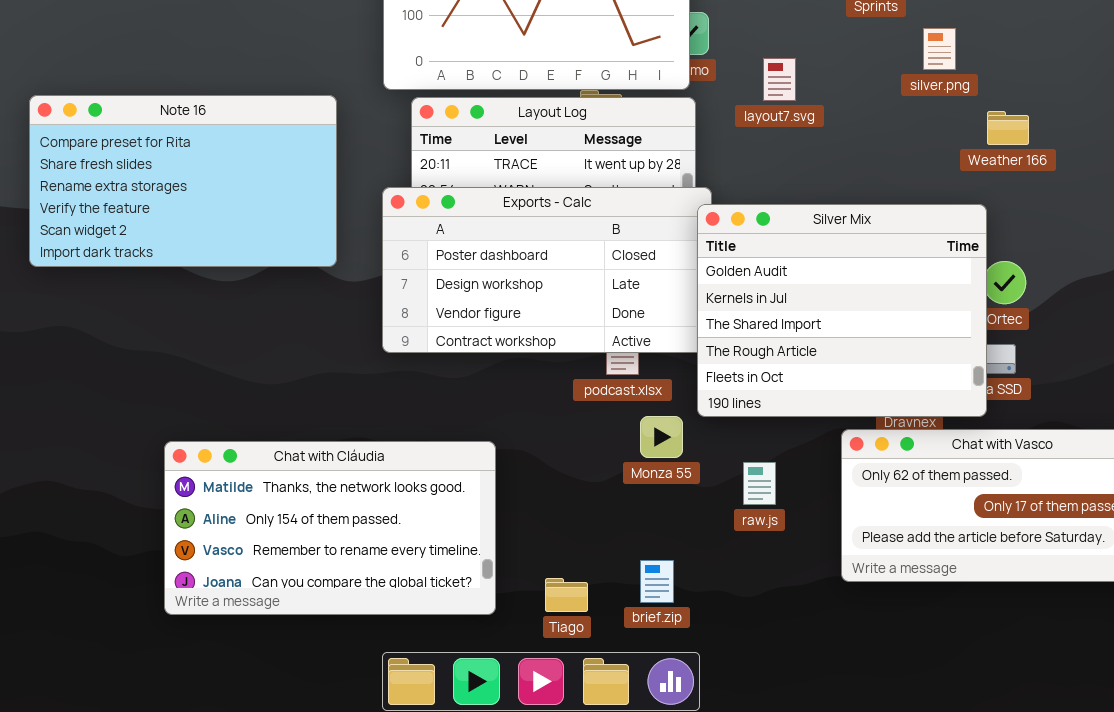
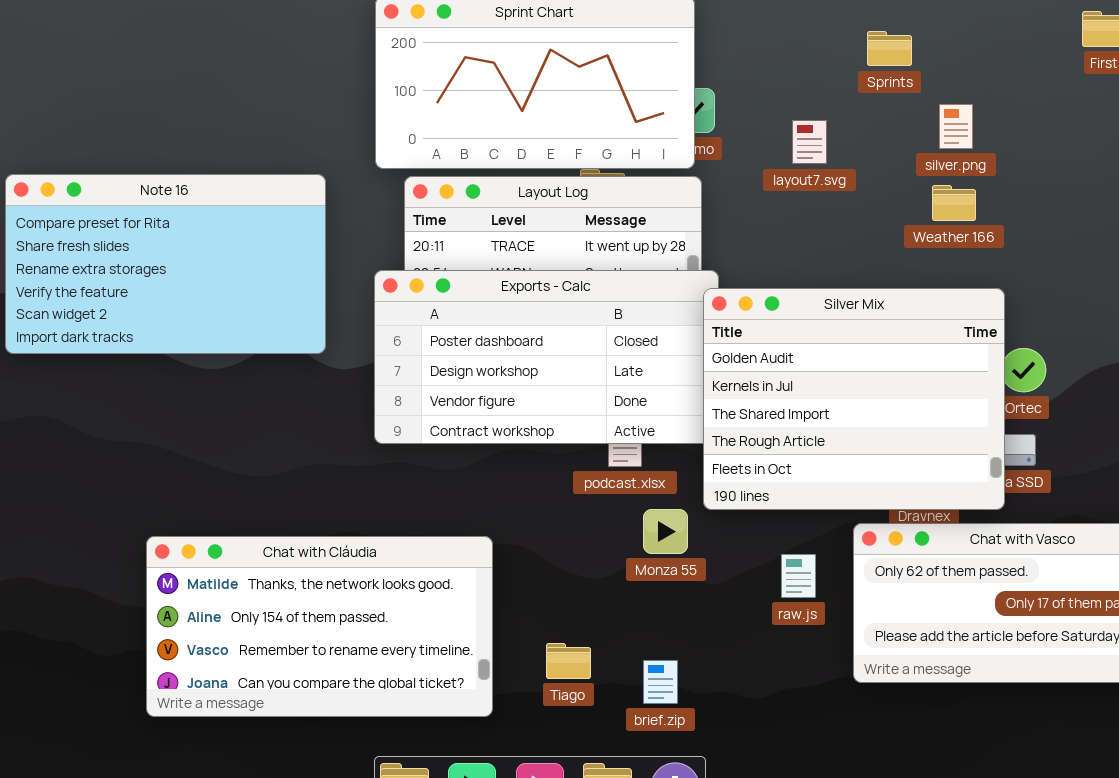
layout7.svg: [763,58,796,101] -> [792,120,827,164], moved
Weather 166: [987,111,1029,145] -> [932,185,976,221], moved
raw.js: [743,462,776,505] -> [781,554,816,598], moved
Tiago: [545,578,588,612] -> [546,643,591,679], moved

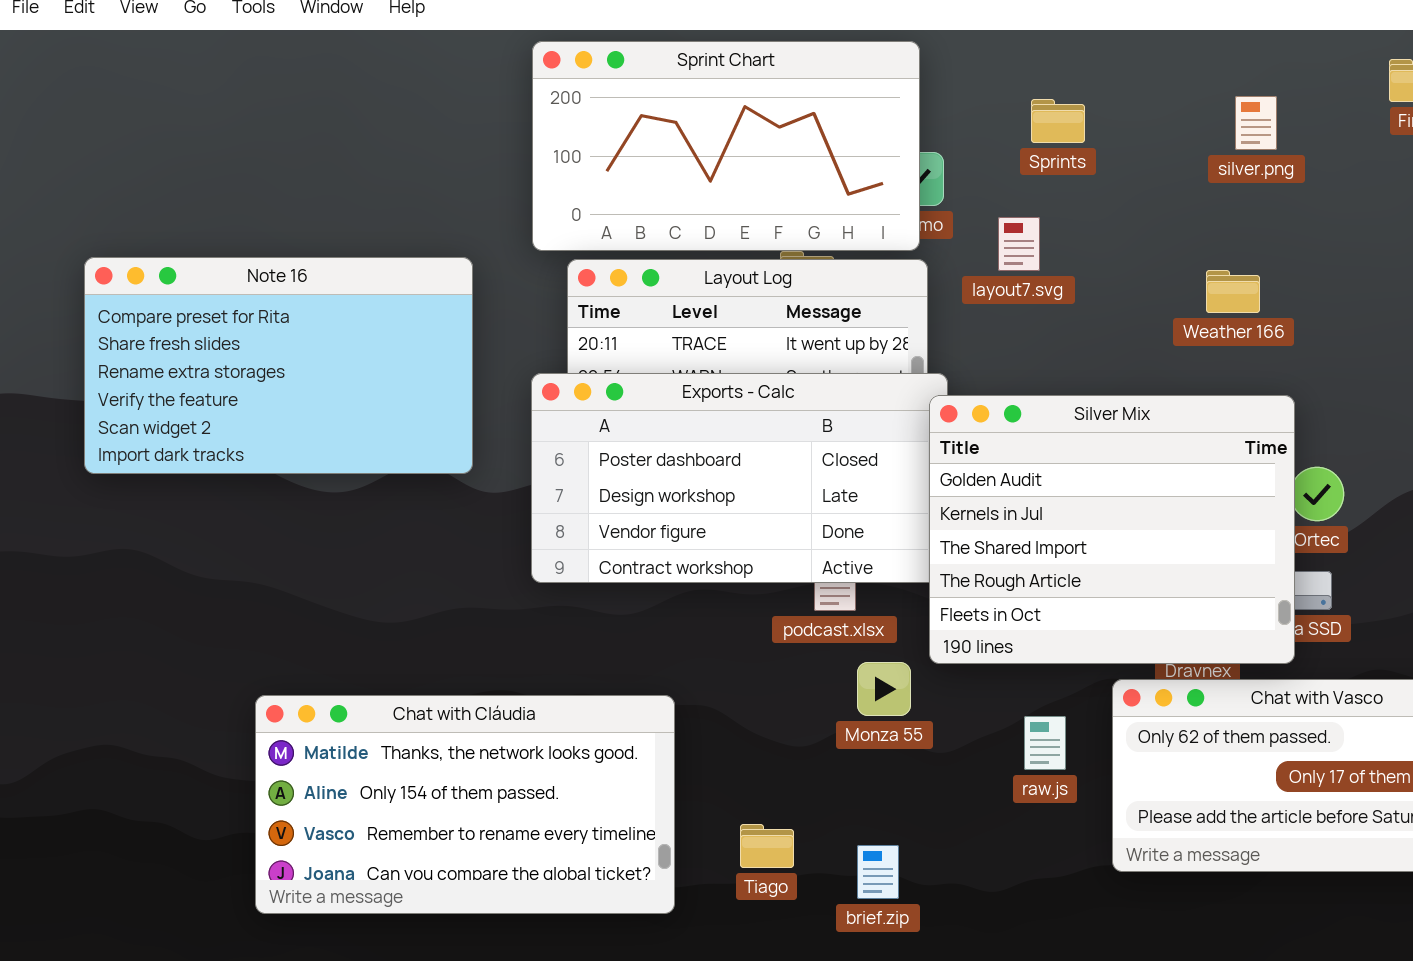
Sprints: [867,31,912,66] -> [1031,99,1085,143], moved
silver.png: [939,104,973,149] -> [1235,96,1277,150], moved
layout7.svg: [792,120,827,164] -> [998,217,1040,271], moved

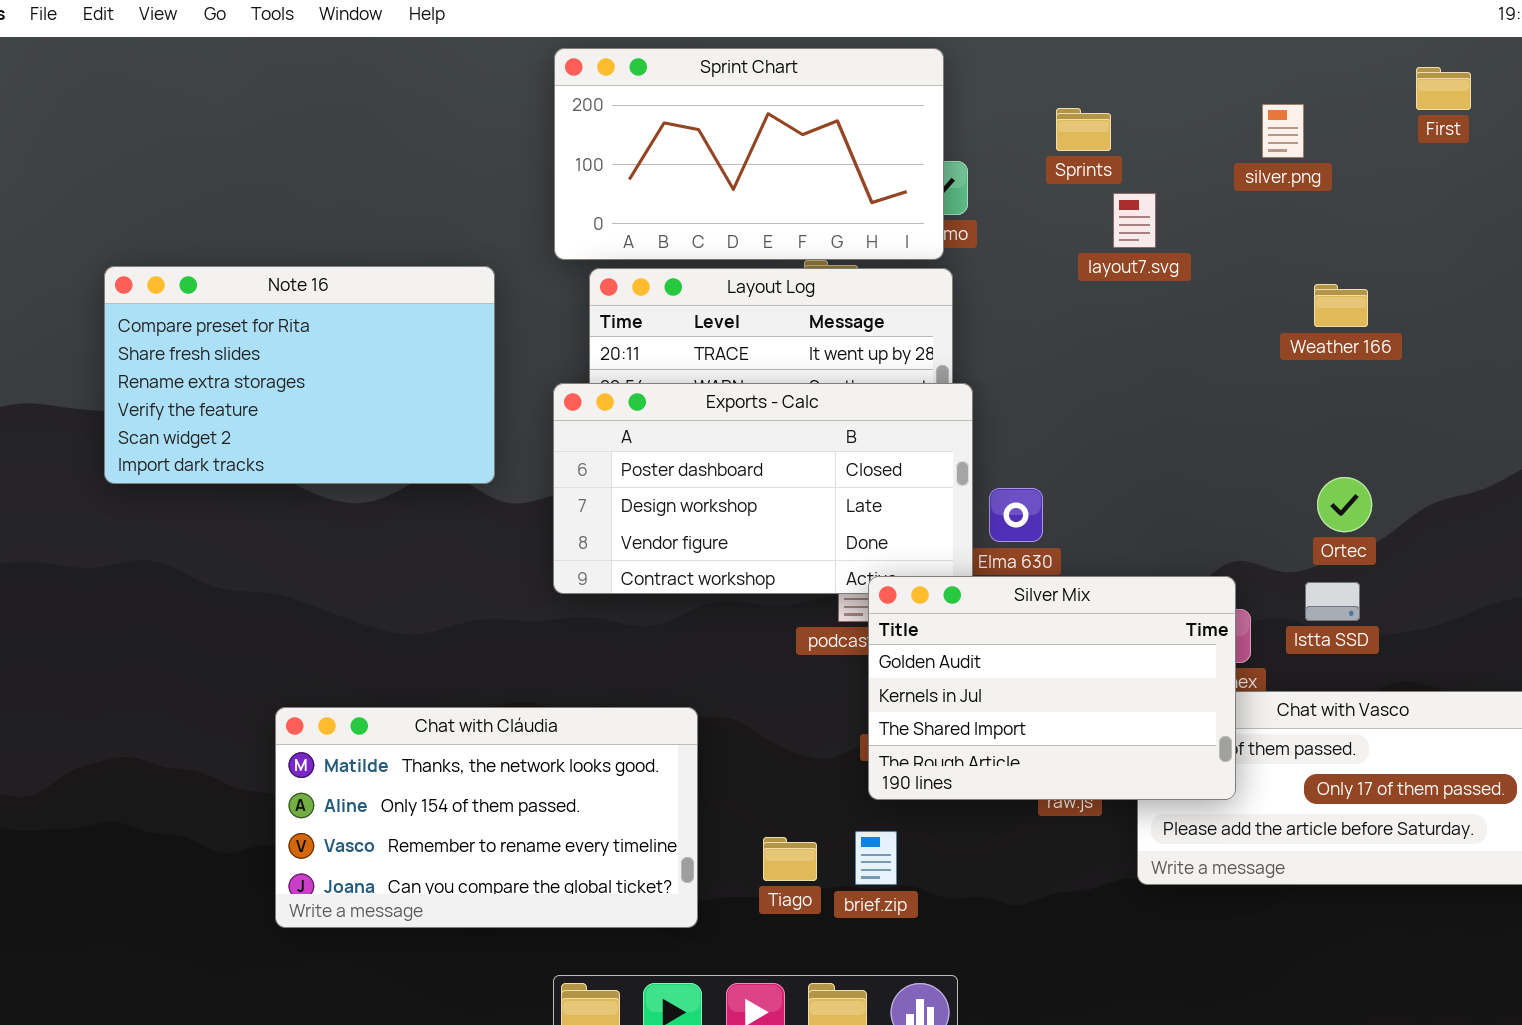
layout7.svg: [998,217,1040,271] -> [1113,193,1156,248], moved
Weather 166: [1206,270,1260,313] -> [1314,284,1368,327], moved
Silver Mix: [929,395,1295,664] -> [868,576,1236,800], moved, resized
brief.zip: [857,845,899,899] -> [855,831,897,885], moved

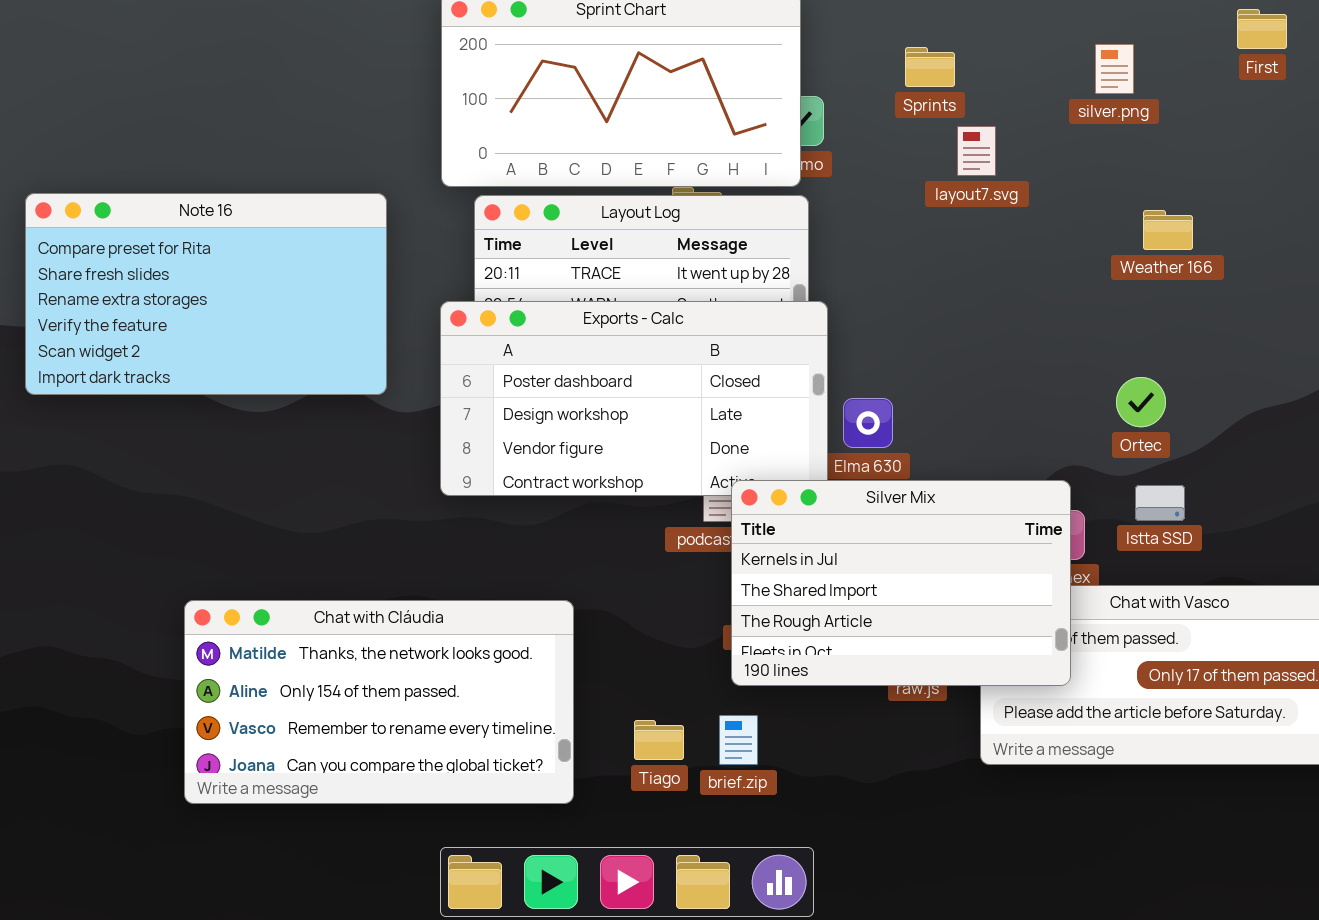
Ortec: [1317,477,1372,532] -> [1116,377,1166,427], moved
Silver Mix: [868,576,1236,800] -> [731,480,1071,686], scrolled down 1 row

